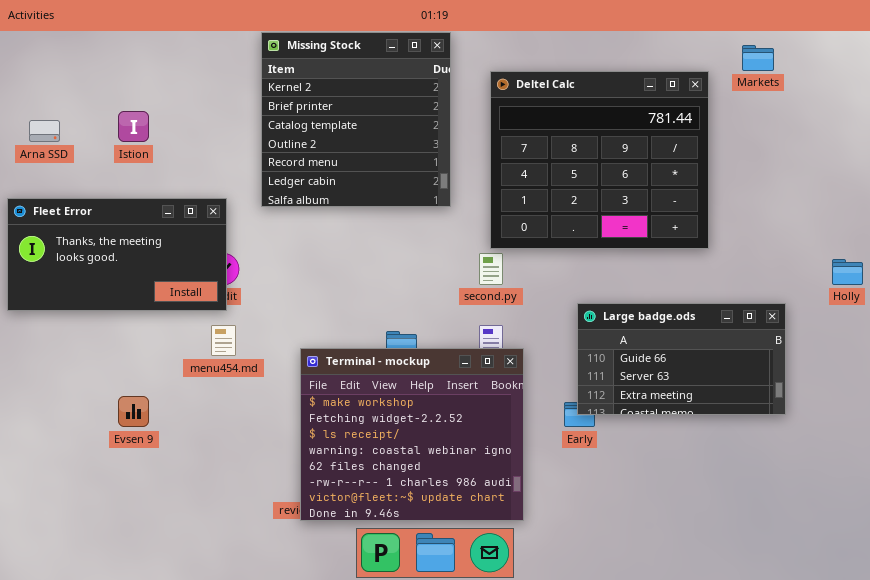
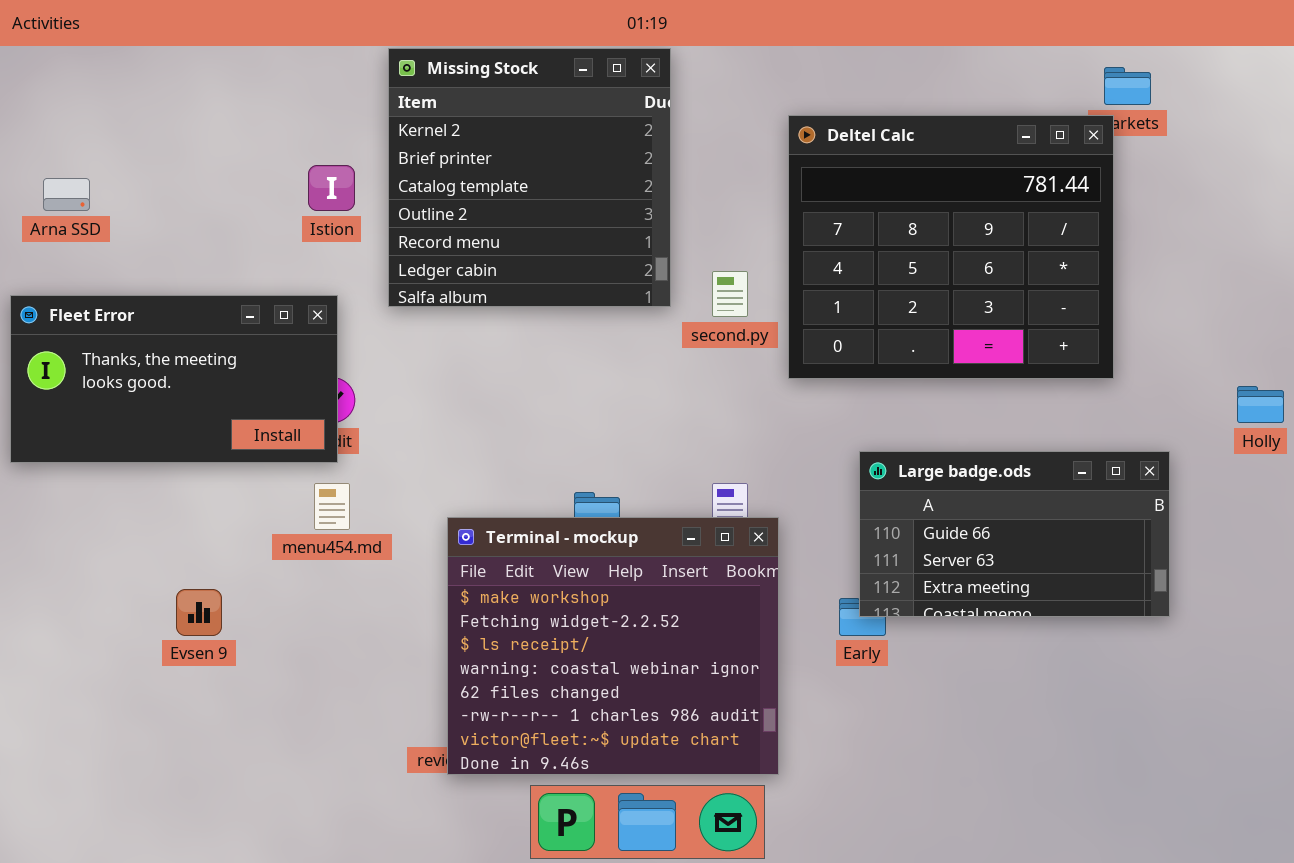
Deltel Calc: [490,71,709,249] -> [788,115,1114,379], moved
Istion: [118,111,149,142] -> [308,165,355,211], moved
second.py: [479,253,503,285] -> [712,271,748,317], moved

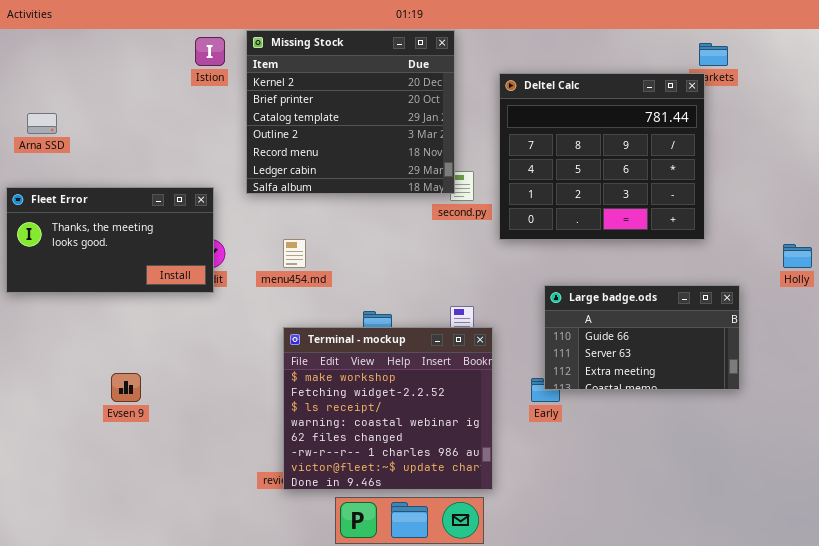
Missing Stock: [388,48,671,307] -> [246,30,455,194], resized
Istion: [308,165,355,211] -> [195,37,225,66], moved
menu454.md: [314,483,350,530] -> [283,239,306,268], moved

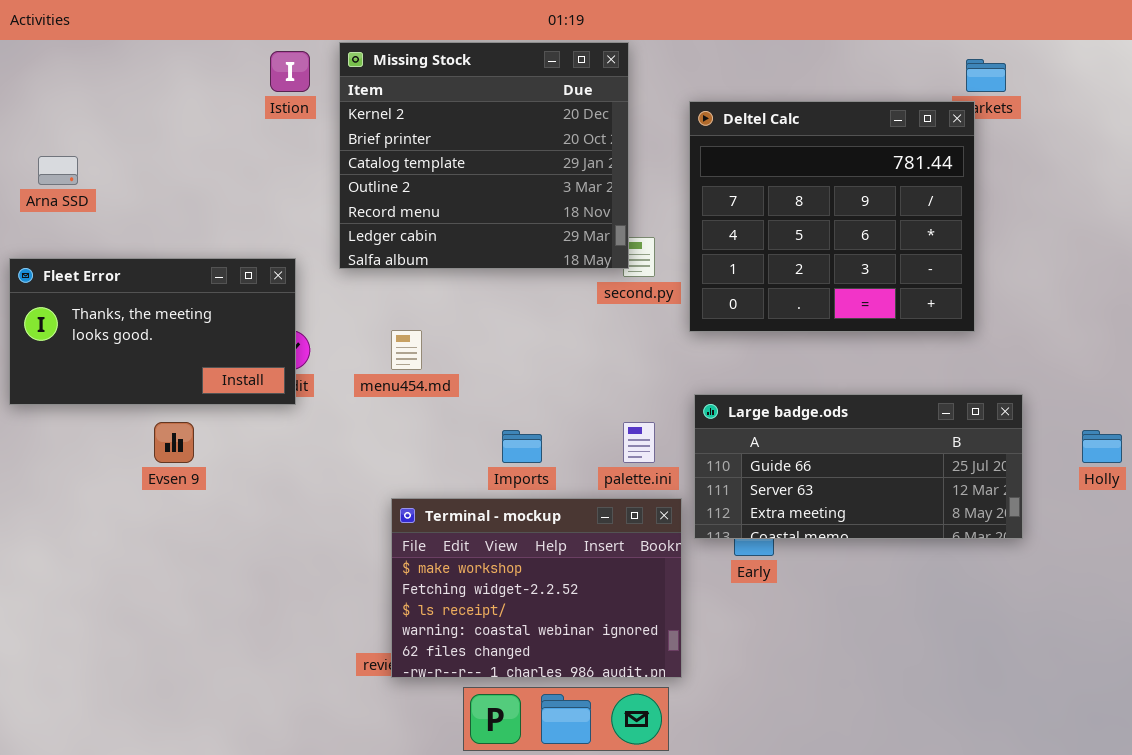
Holly: [783,244,812,268] -> [1082,430,1122,463], moved
Large badge.ods: [544,285,740,390] -> [694,394,1023,539], resized
Terminal - mockup: [283,327,493,490] -> [391,498,682,678], resized
Evsen 9: [111,373,141,402] -> [154,422,194,463], moved

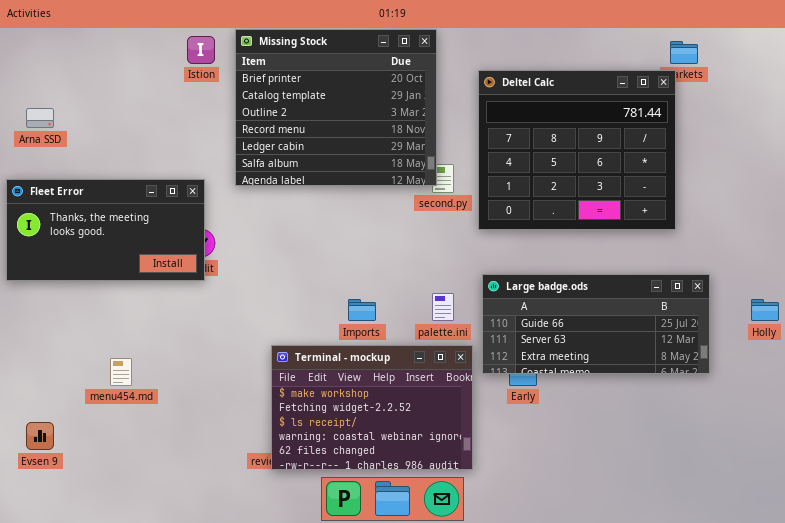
Missing Stock: [339,42,629,269] -> [235,29,437,186], scrolled down 1 row
menu454.md: [391,330,422,370] -> [110,358,132,386], moved
Evsen 9: [154,422,194,463] -> [26,422,54,450], moved

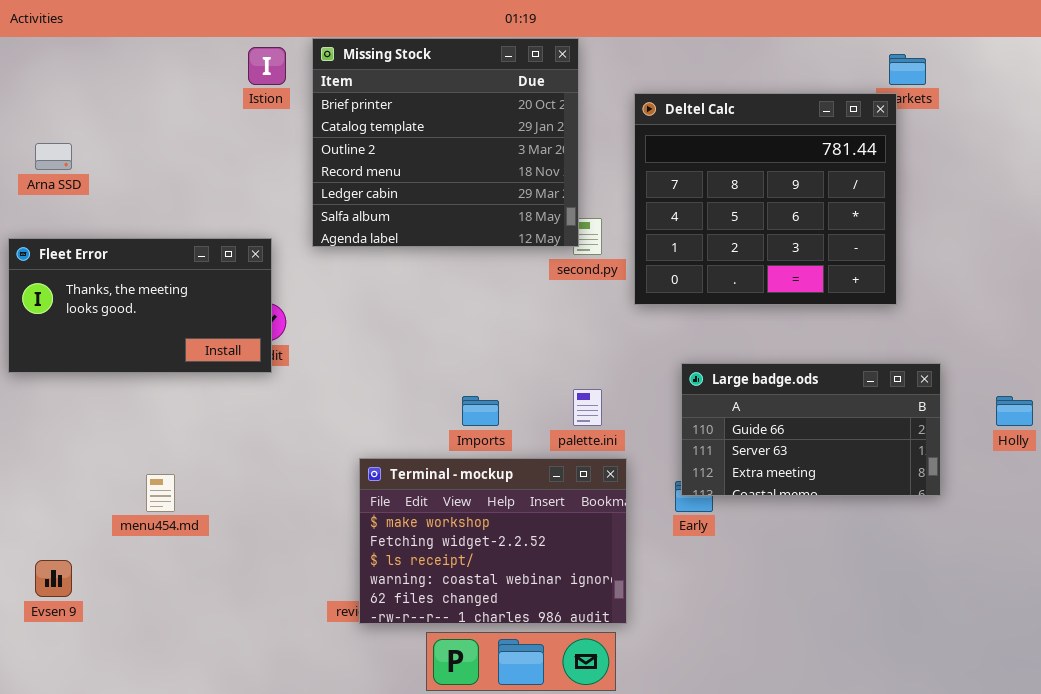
Large badge.ods: [482,274,710,374] -> [681,363,941,496], resized

